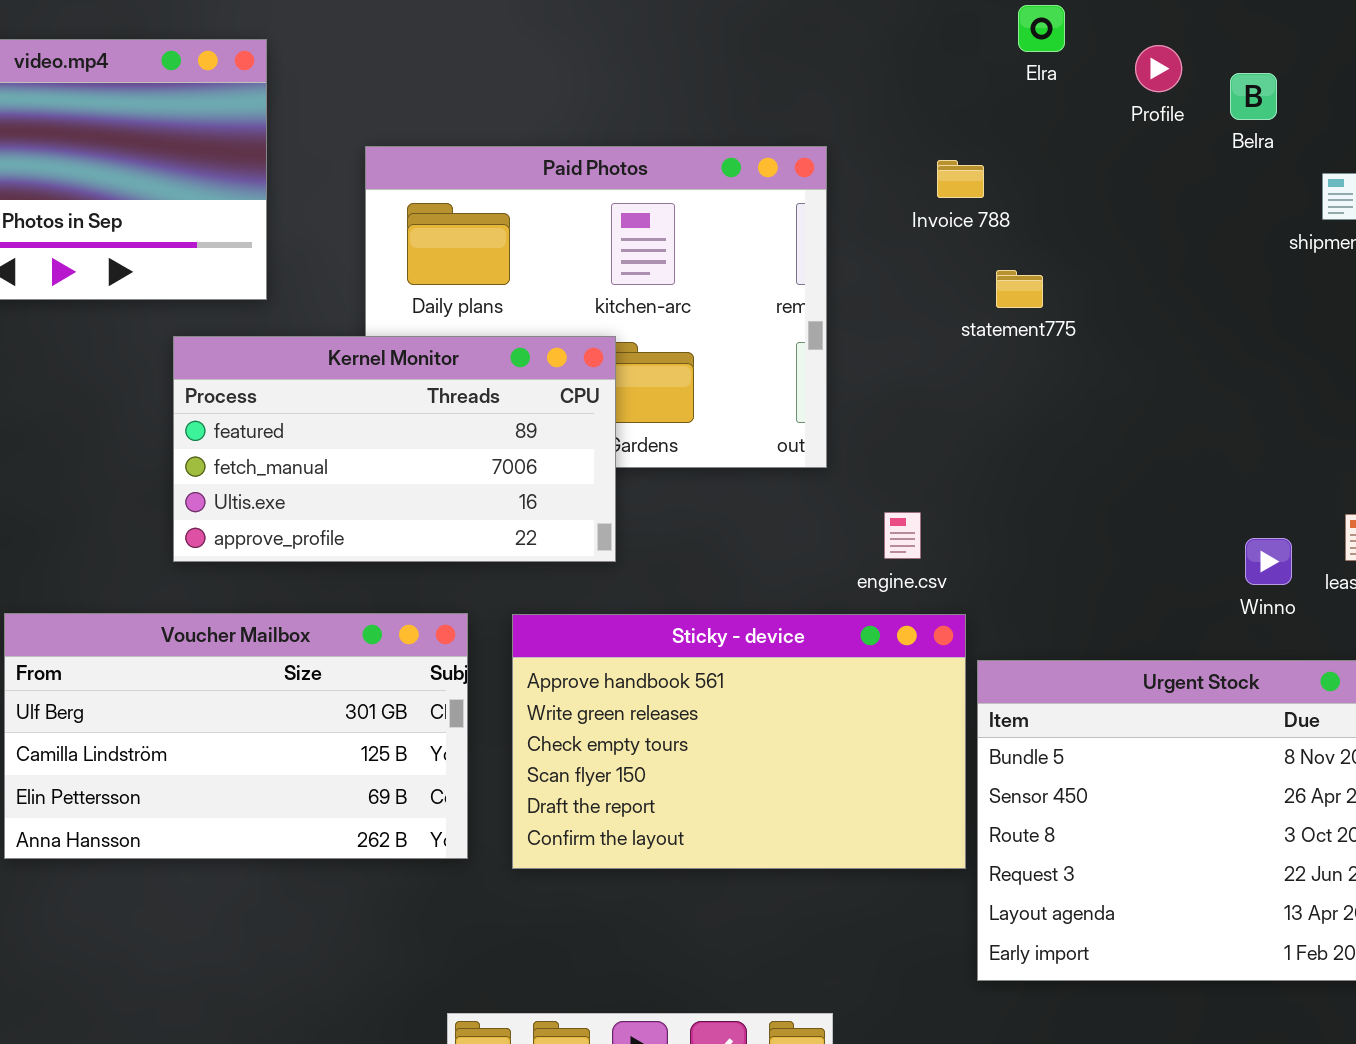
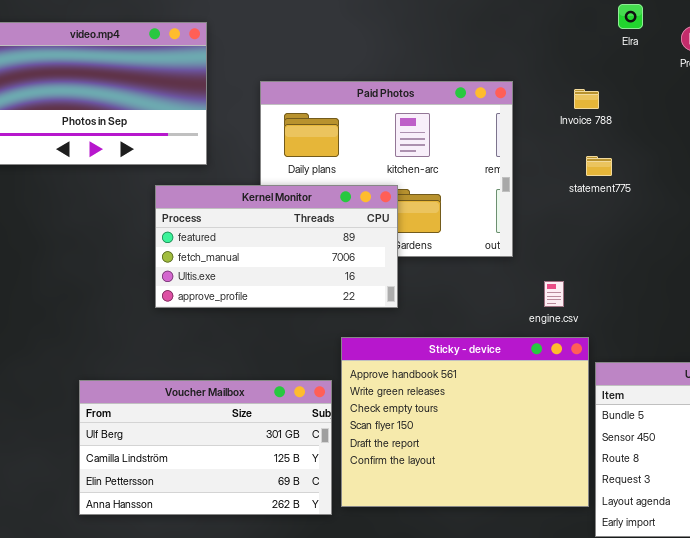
statement775: [996,270,1043,308] -> [586,156,612,176], moved
Voucher Mailbox: [4,613,468,859] -> [79,380,332,515], moved
Sticky - device: [512,614,966,869] -> [341,337,589,507], resized

